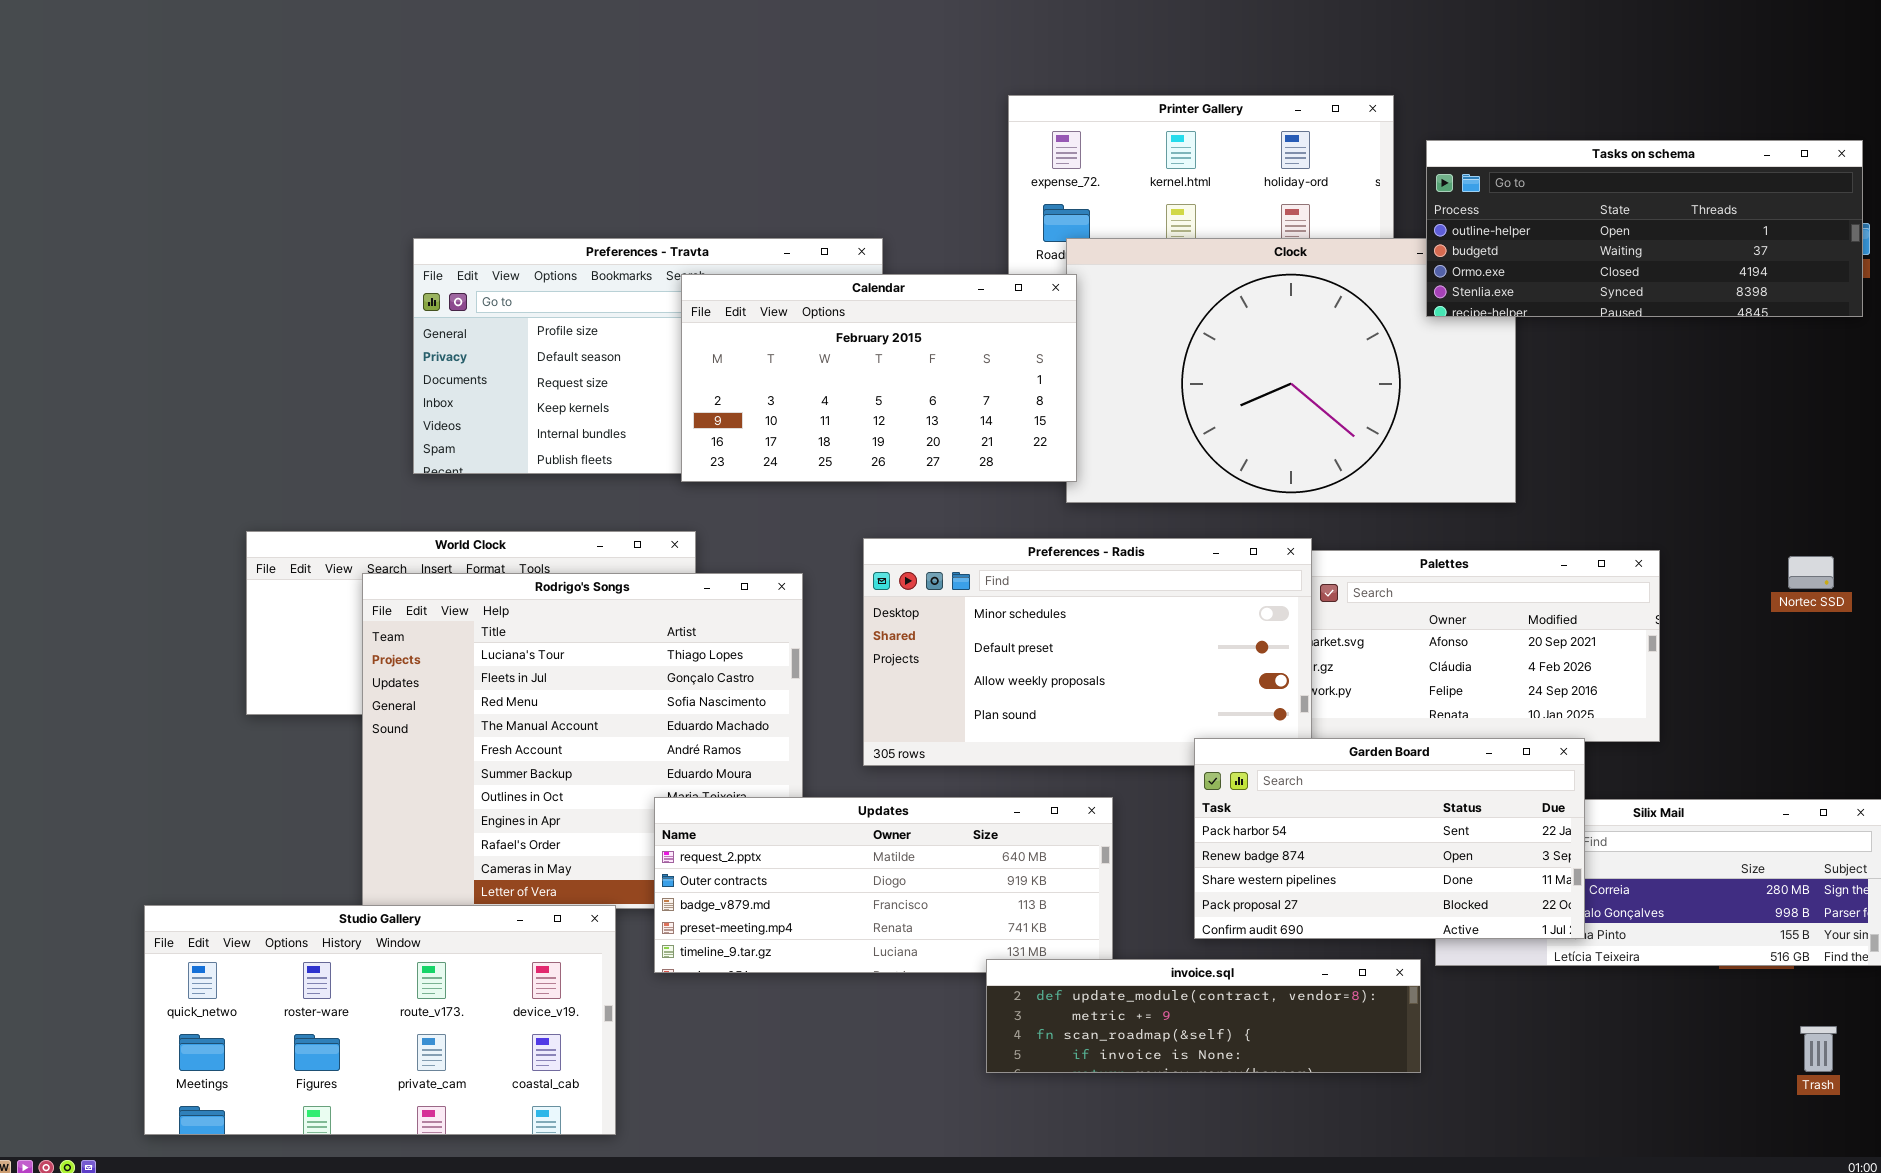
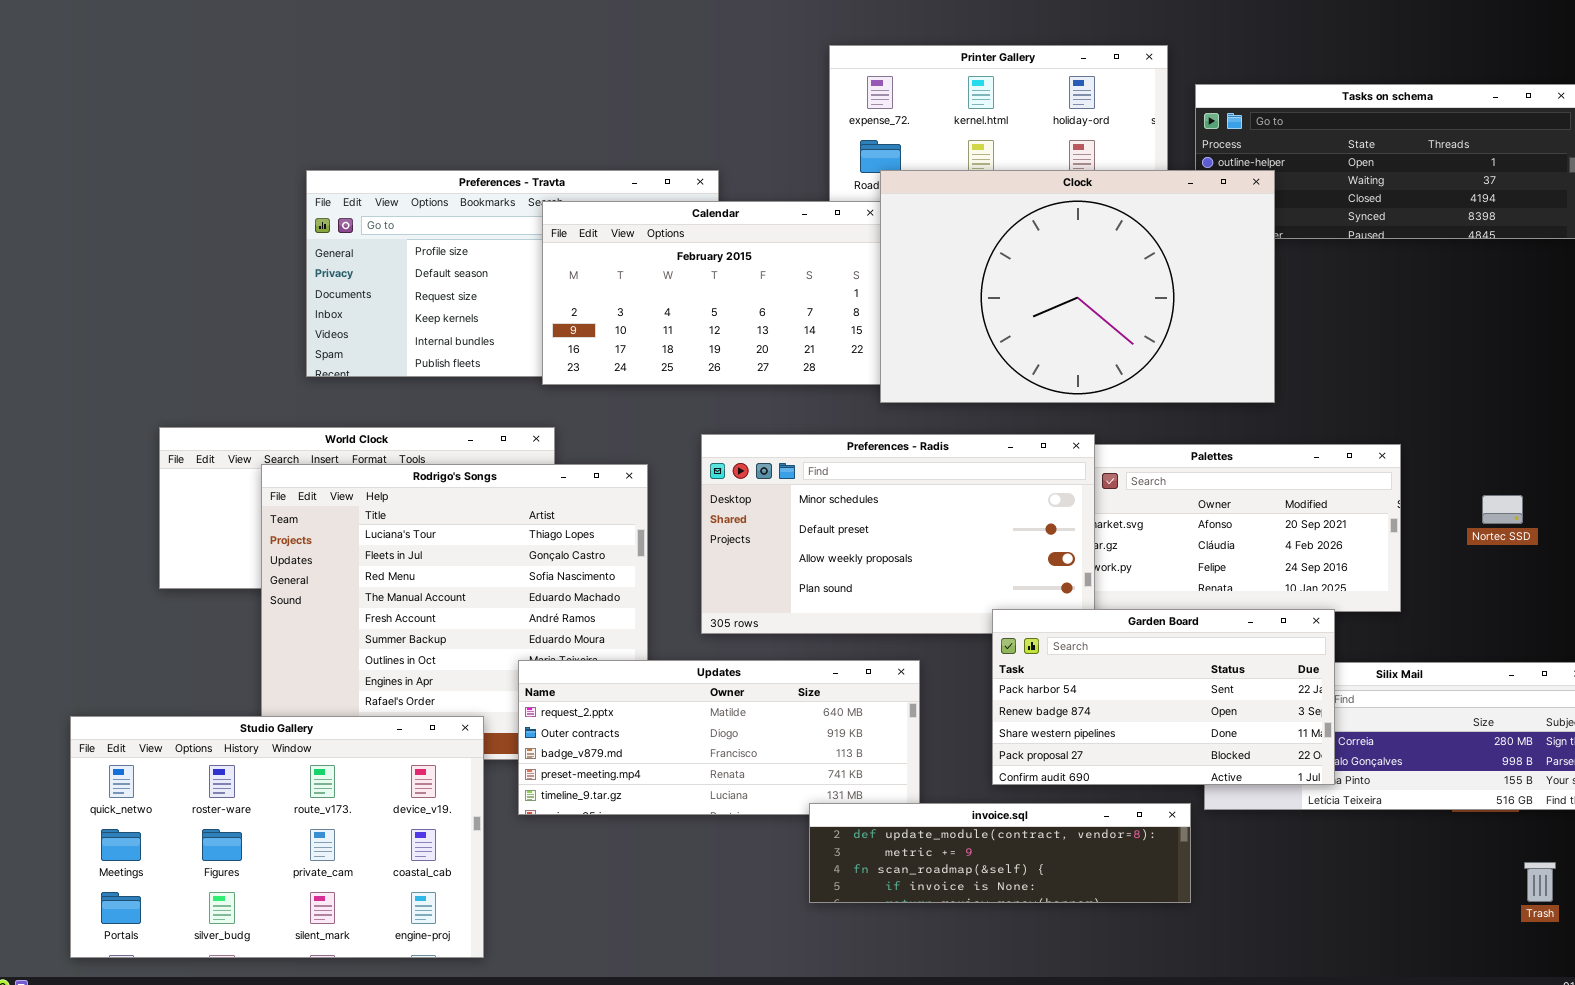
Clock: [1066,238,1516,503] -> [880,170,1275,403], raised
Nortec SSD: [1788,556,1834,589] -> [1482,495,1523,524], moved
Studio Gallery: [144,905,616,1135] -> [70,716,484,958], resized

